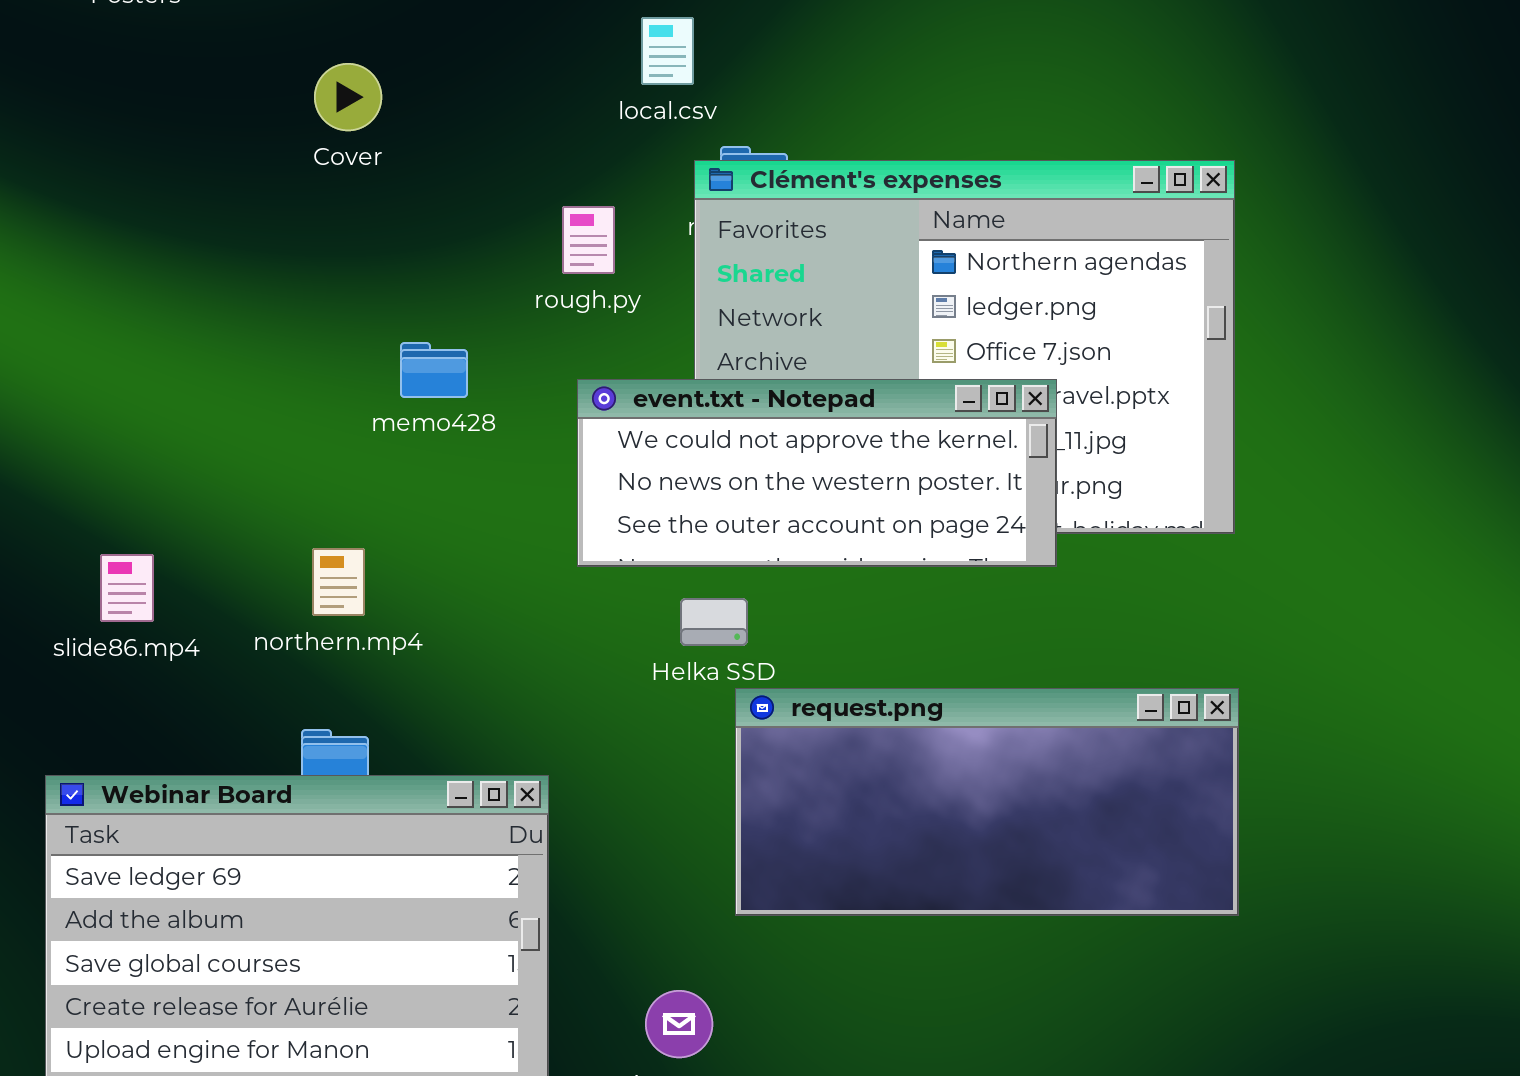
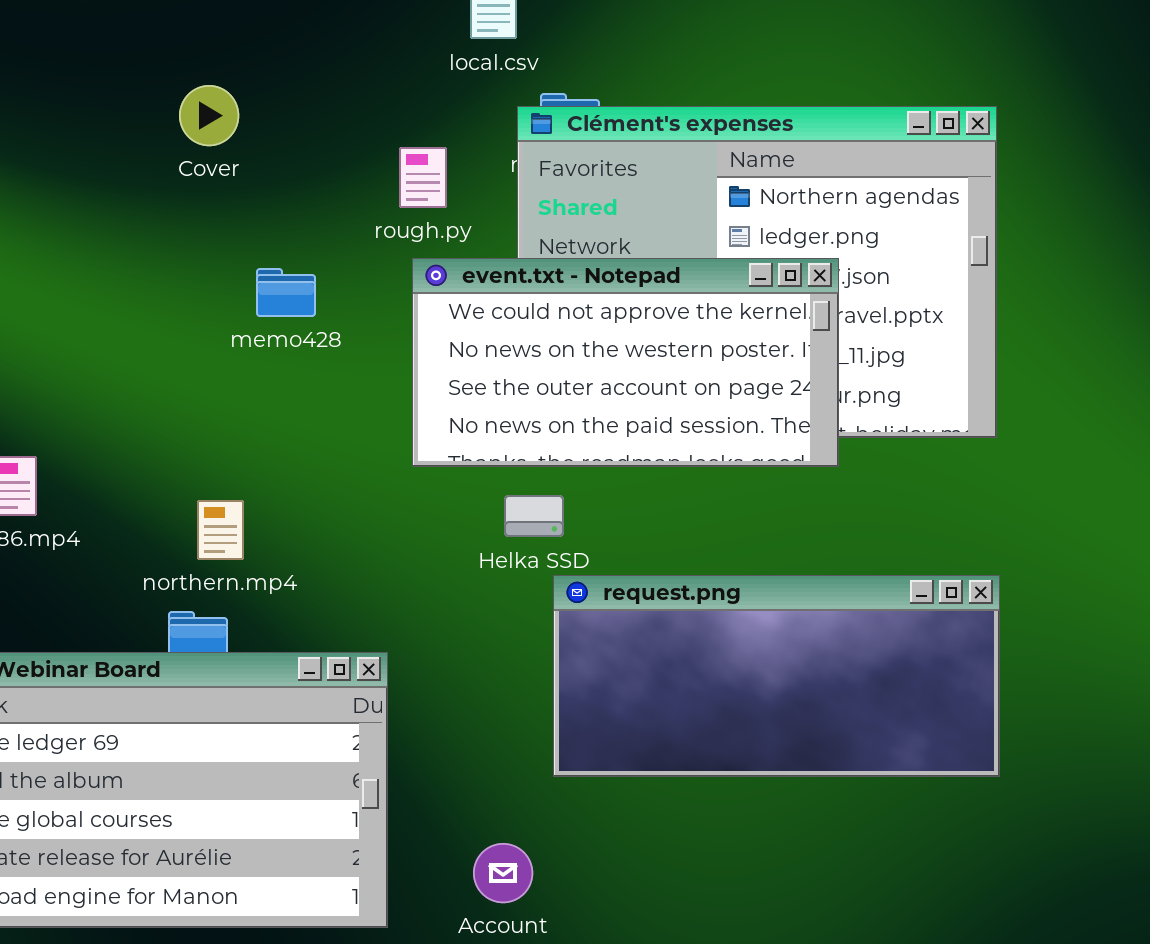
Cover: [314,63,382,131] -> [179,85,239,146], moved
event.txt - Notepad: [577,379,1057,567] -> [412,258,839,467], resized
northern.mp4: [312,548,365,616] -> [197,500,244,560], moved

